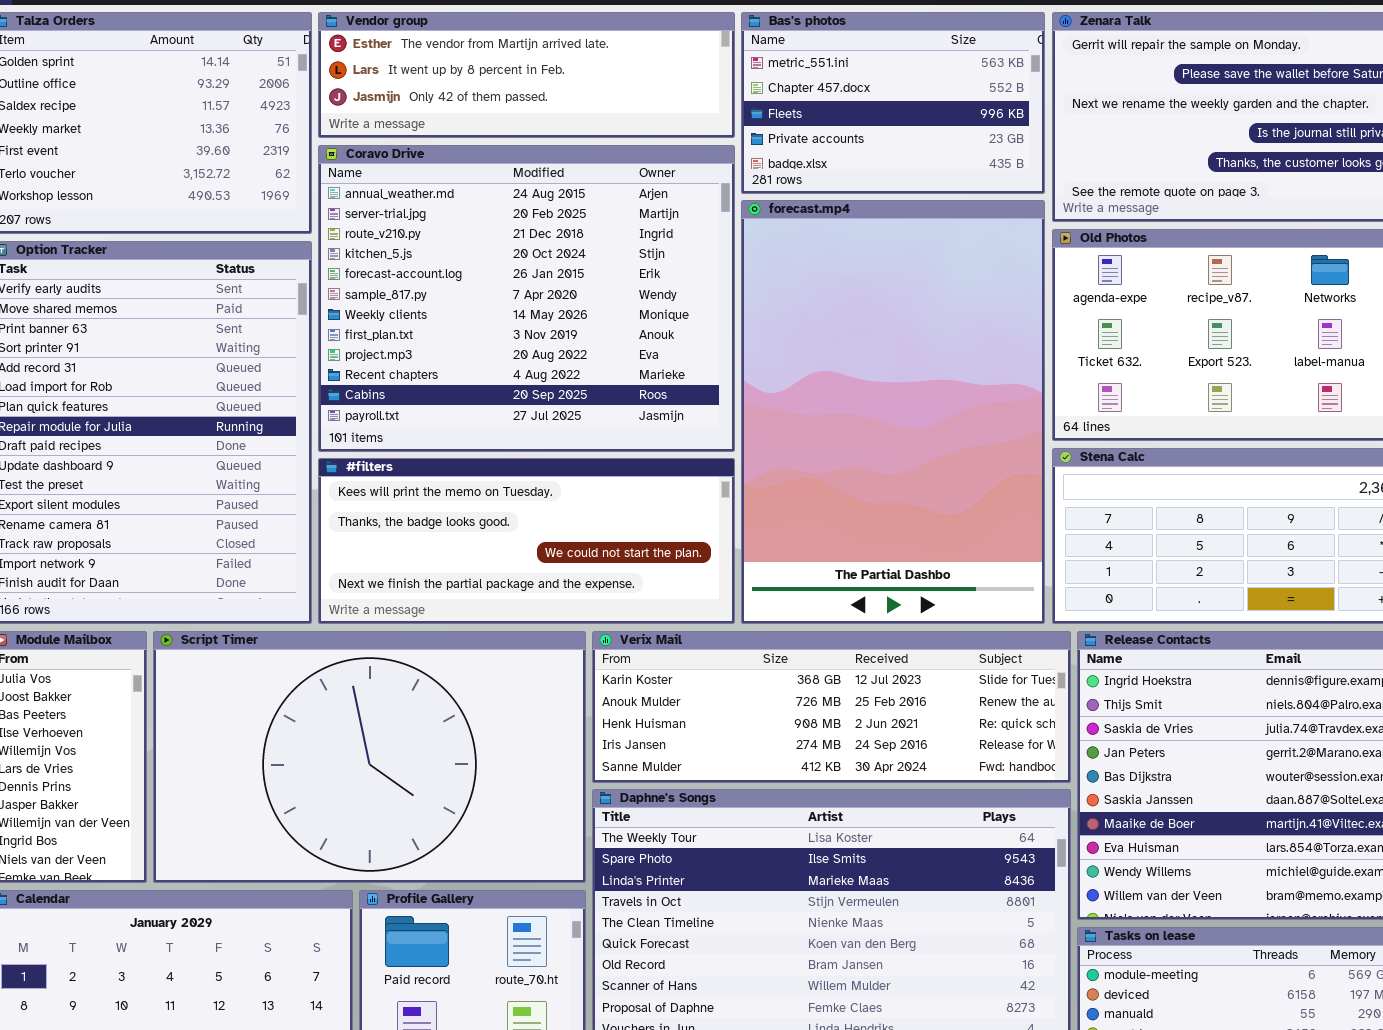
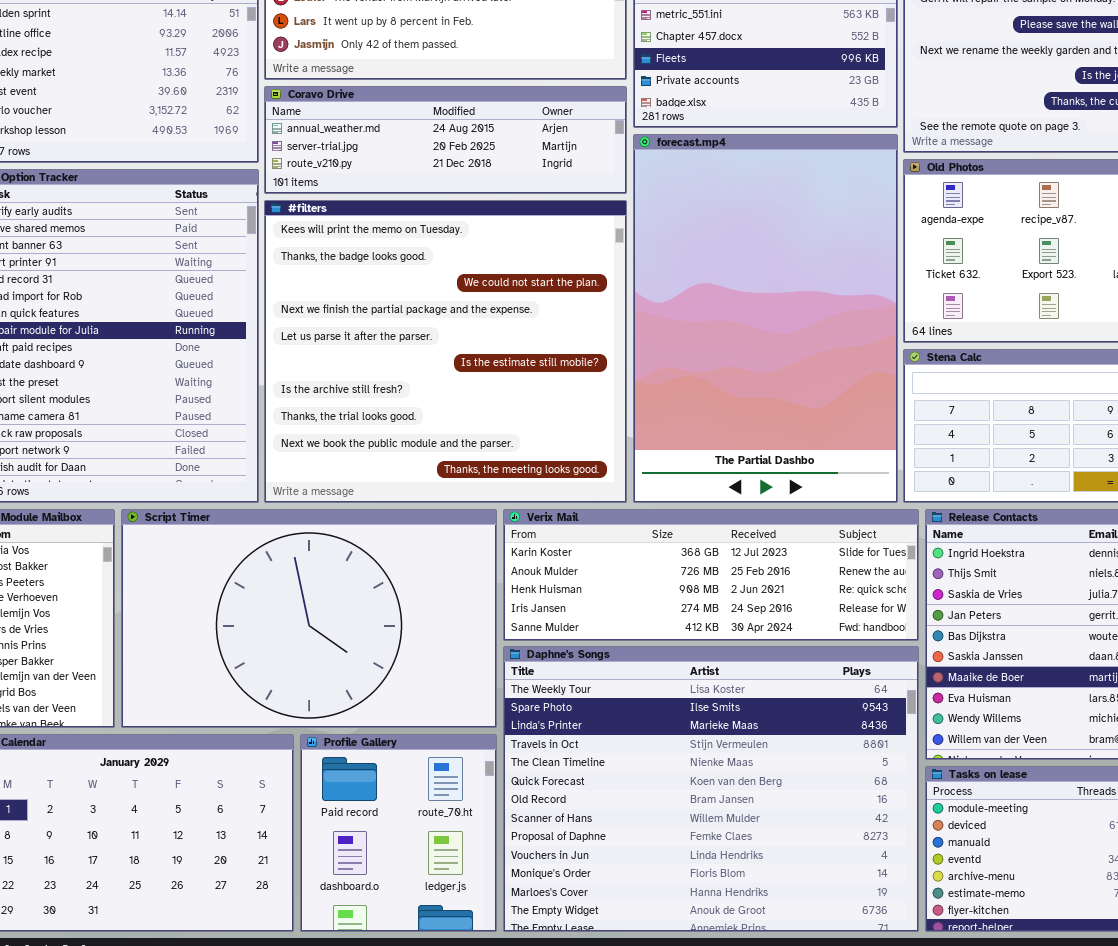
Coravo Drive: [318,145,735,452] -> [264,86,627,194], resized
#filters: [318,458,735,624] -> [264,200,627,503], resized

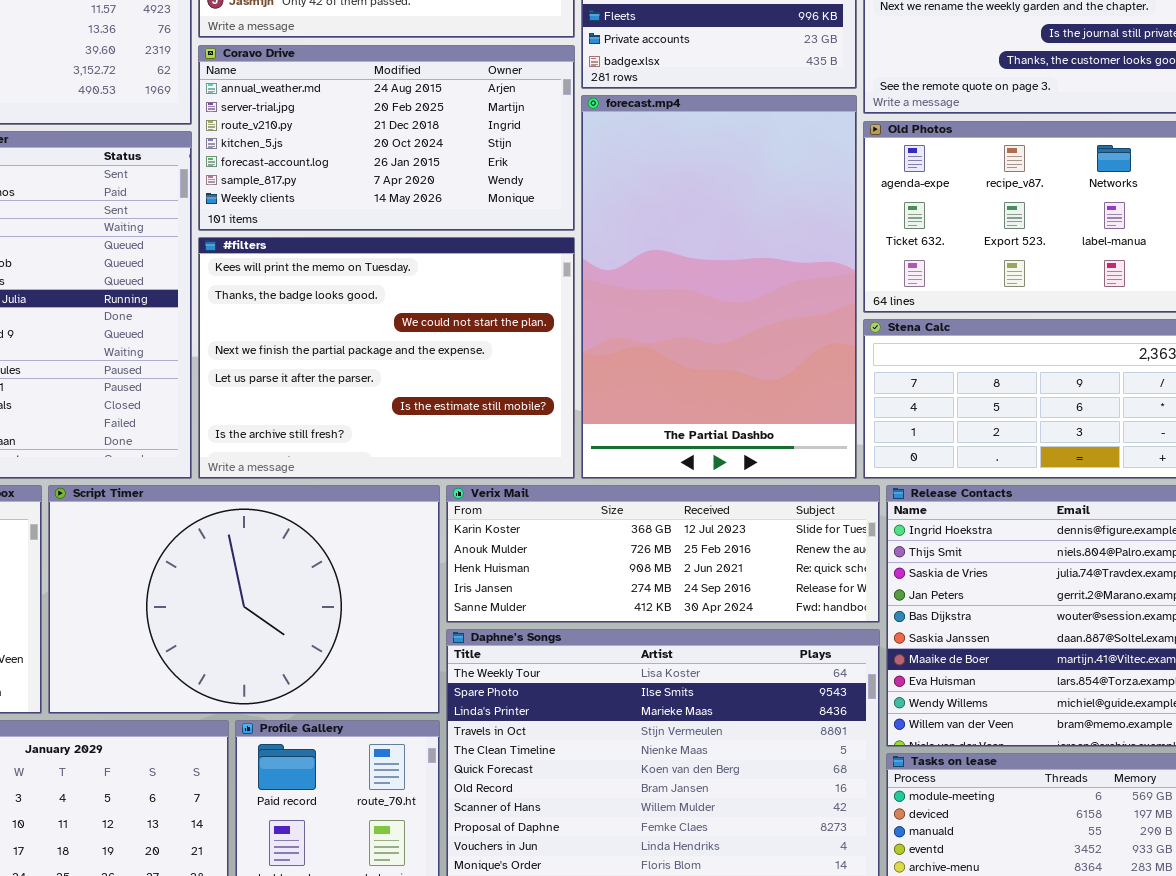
Coravo Drive: [264,86,627,194] -> [198,45,575,231], resized
#filters: [264,200,627,503] -> [198,237,575,479], resized

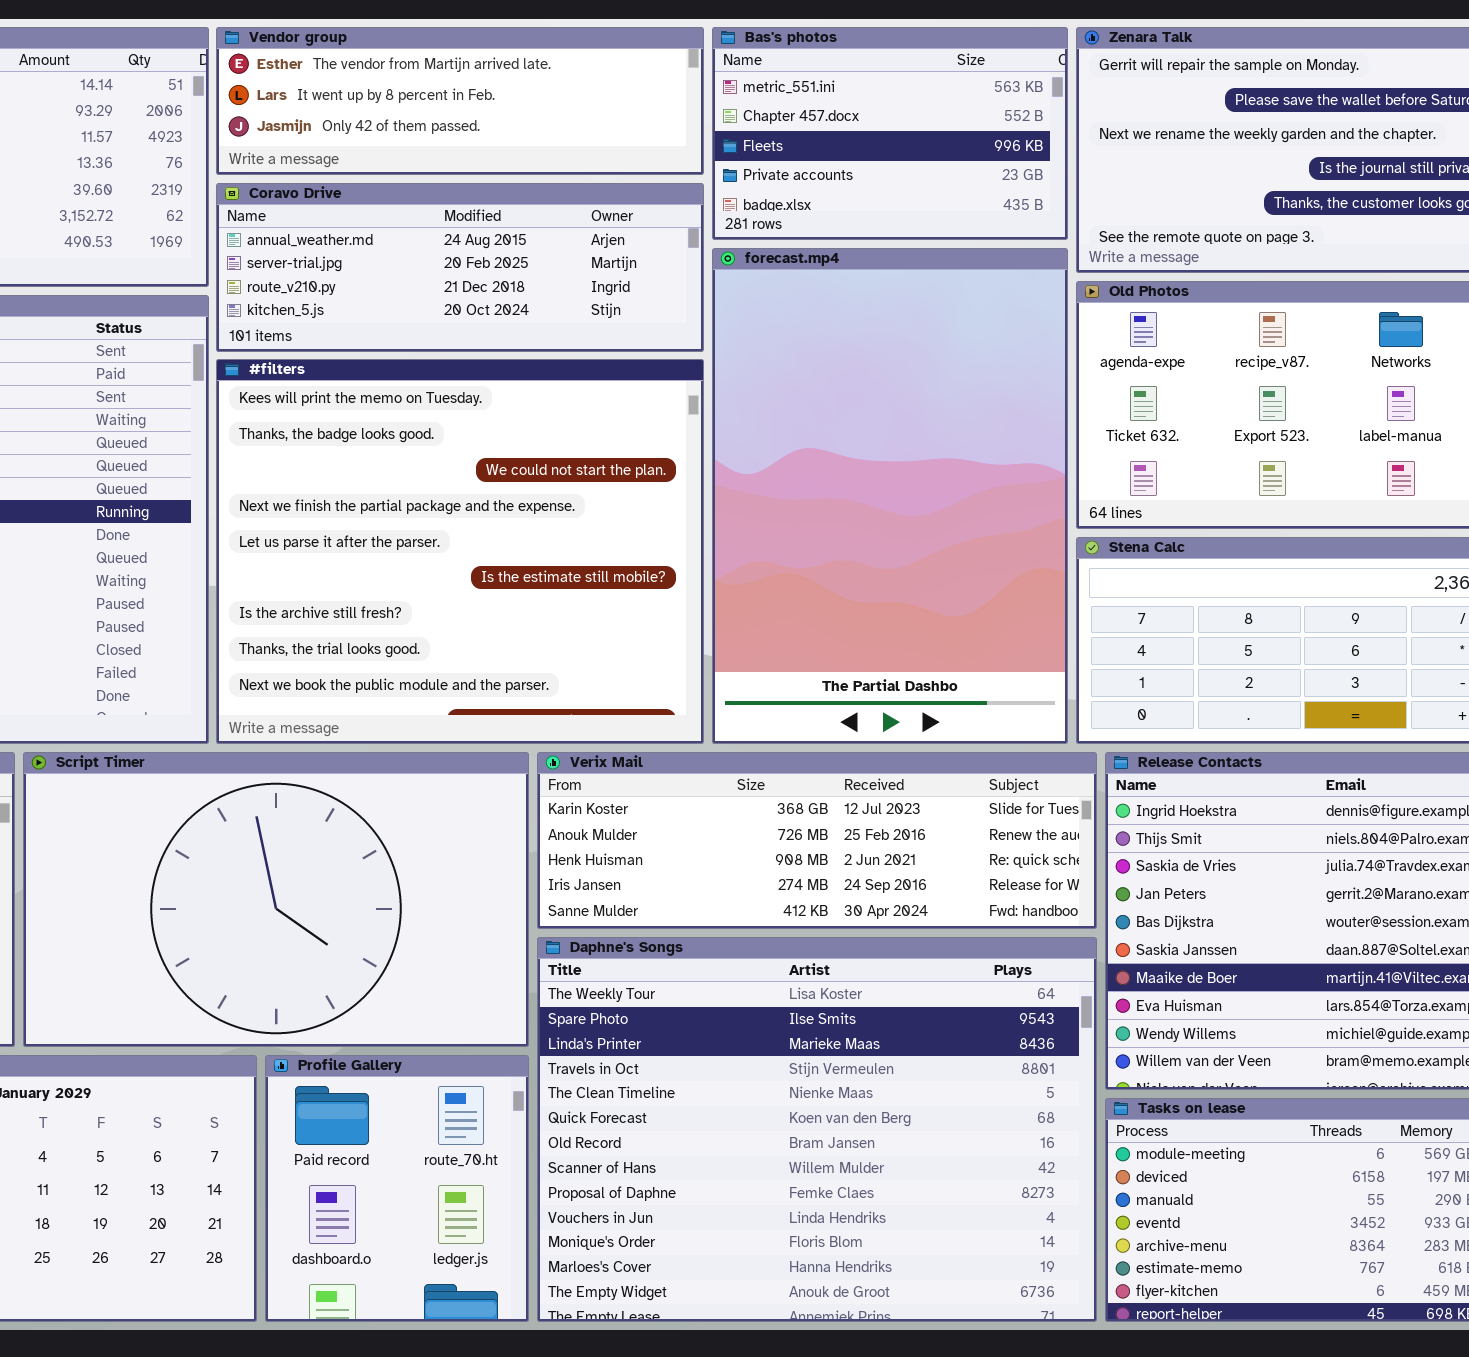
Coravo Drive: [198,45,575,231] -> [216,183,704,352], resized
#filters: [198,237,575,479] -> [216,359,704,744], resized

